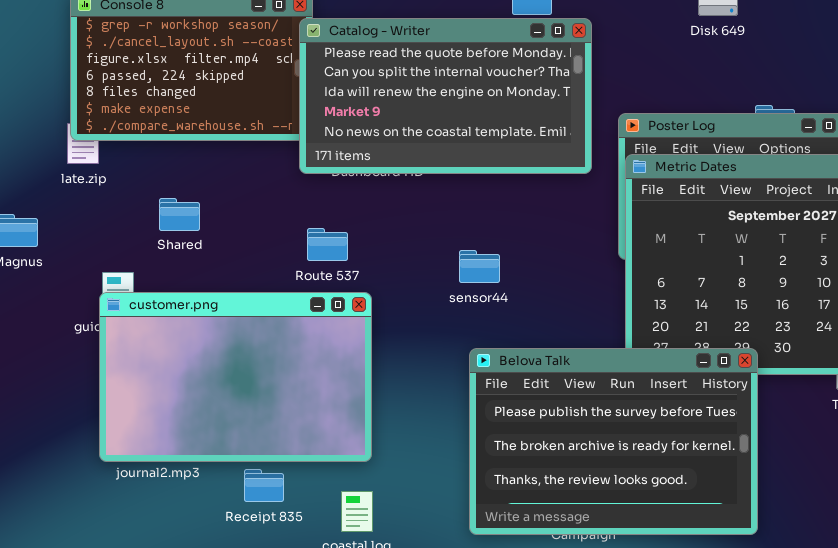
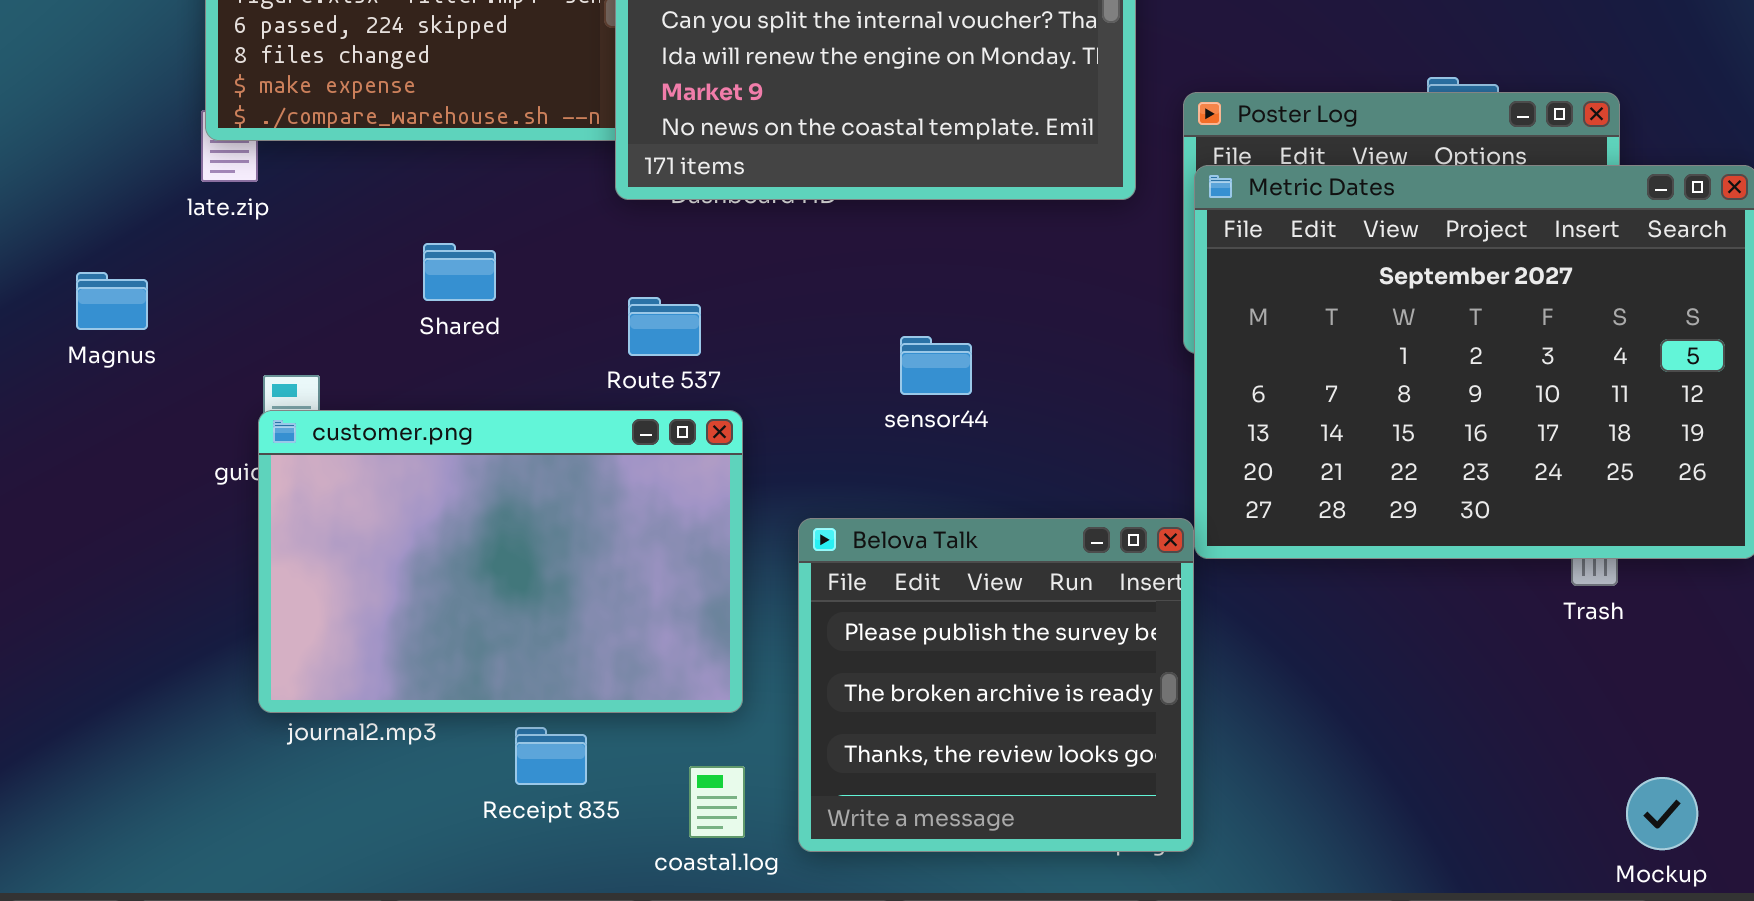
Shared: [159,198,200,231] -> [423,243,496,301], moved
Belova Talk: [469,348,758,535] -> [798,518,1194,852], moved, resized

